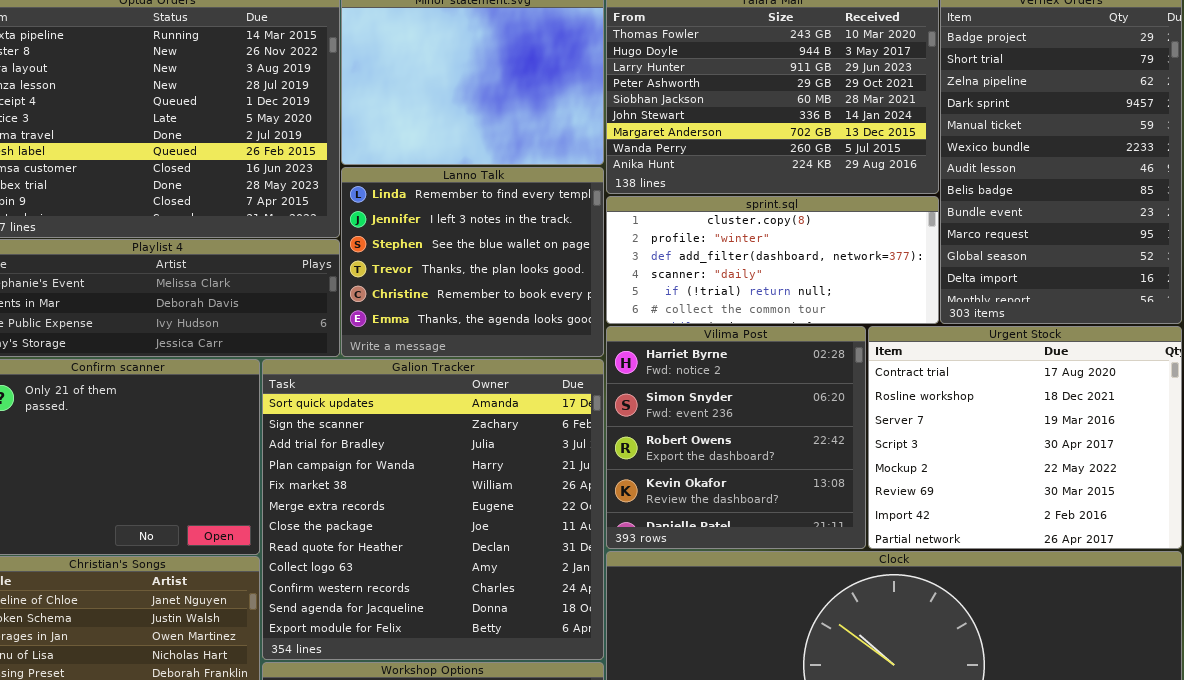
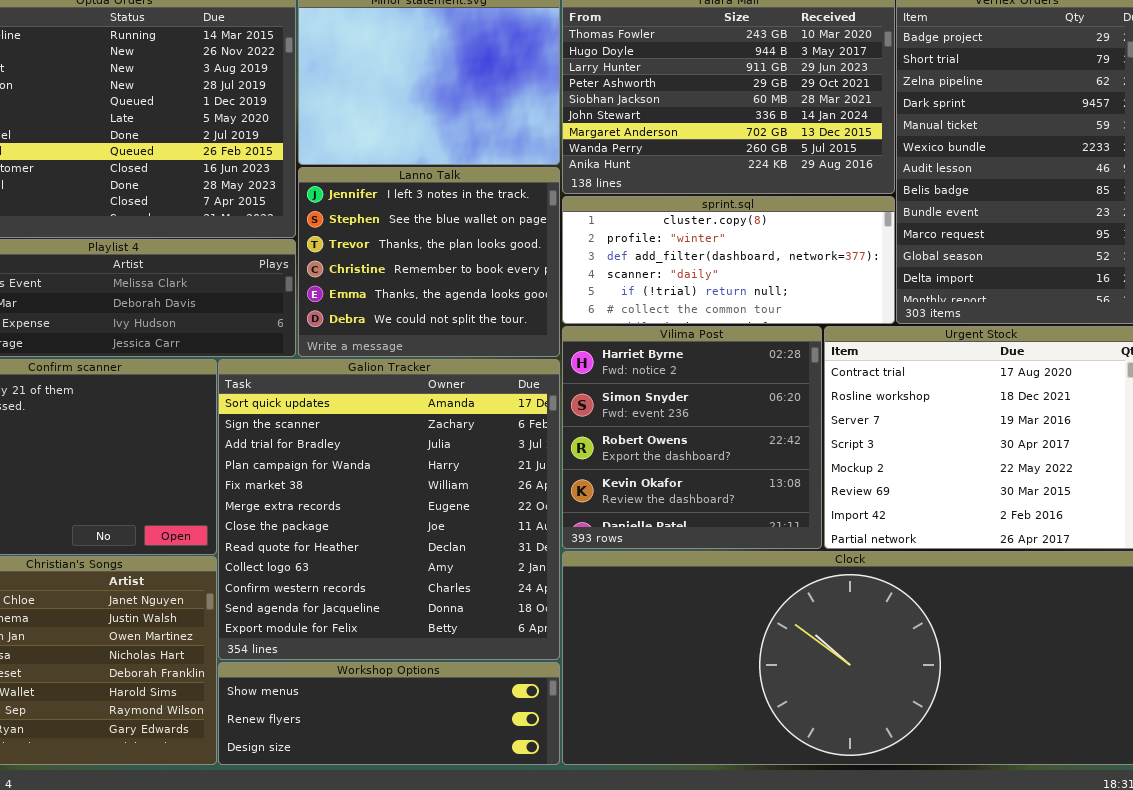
Lanno Talk: [341,167,604,357] -> [298,167,560,357], scrolled down 1 row

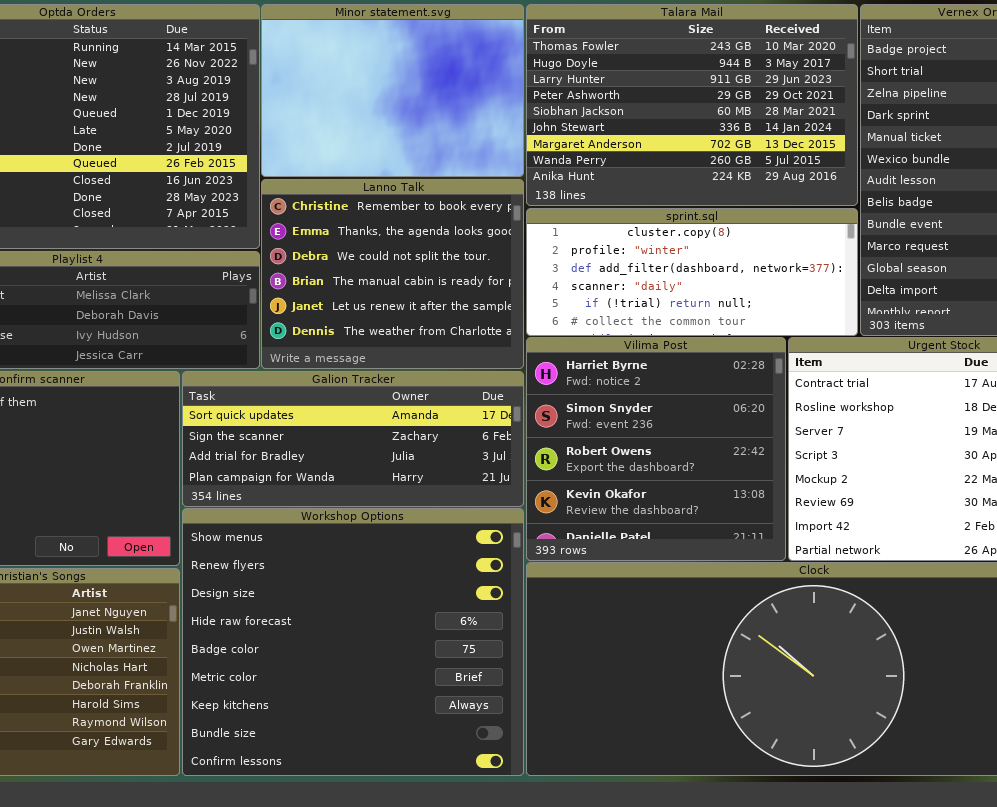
Lanno Talk: [298,167,560,357] -> [261,179,524,369], scrolled down 3 rows
Galion Tracker: [218,359,560,660] -> [182,371,524,507], resized
Workshop Options: [218,662,560,765] -> [182,508,524,776], resized

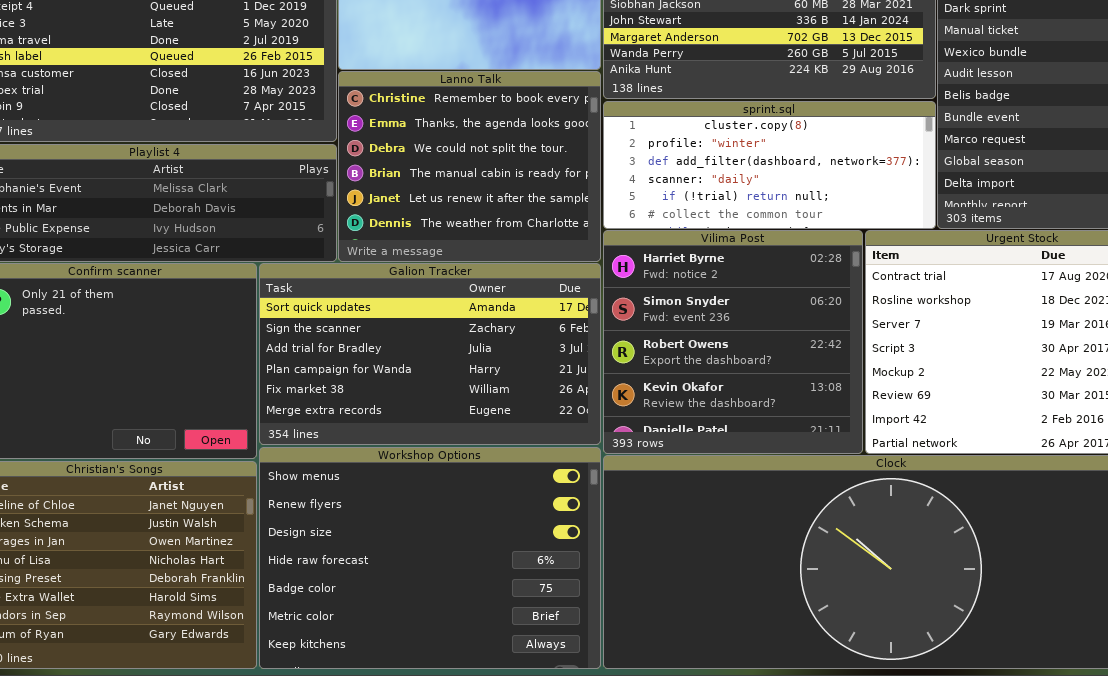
Galion Tracker: [182,371,524,507] -> [259,263,601,445], resized
Workshop Options: [182,508,524,776] -> [259,447,601,669], resized

